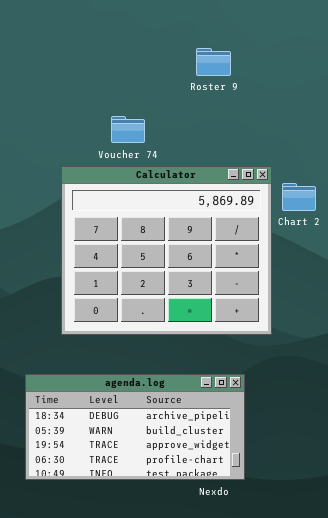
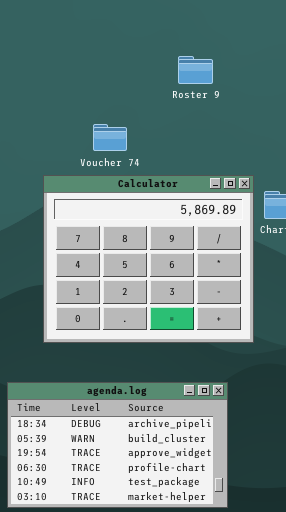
agenda.log: [25,374,245,480] -> [7,382,228,508], resized

